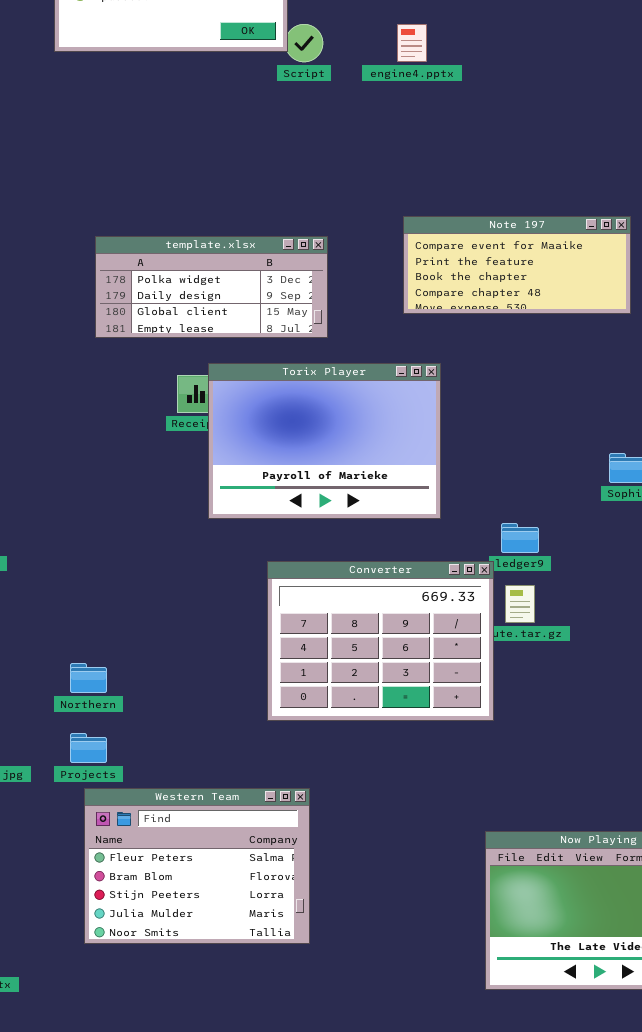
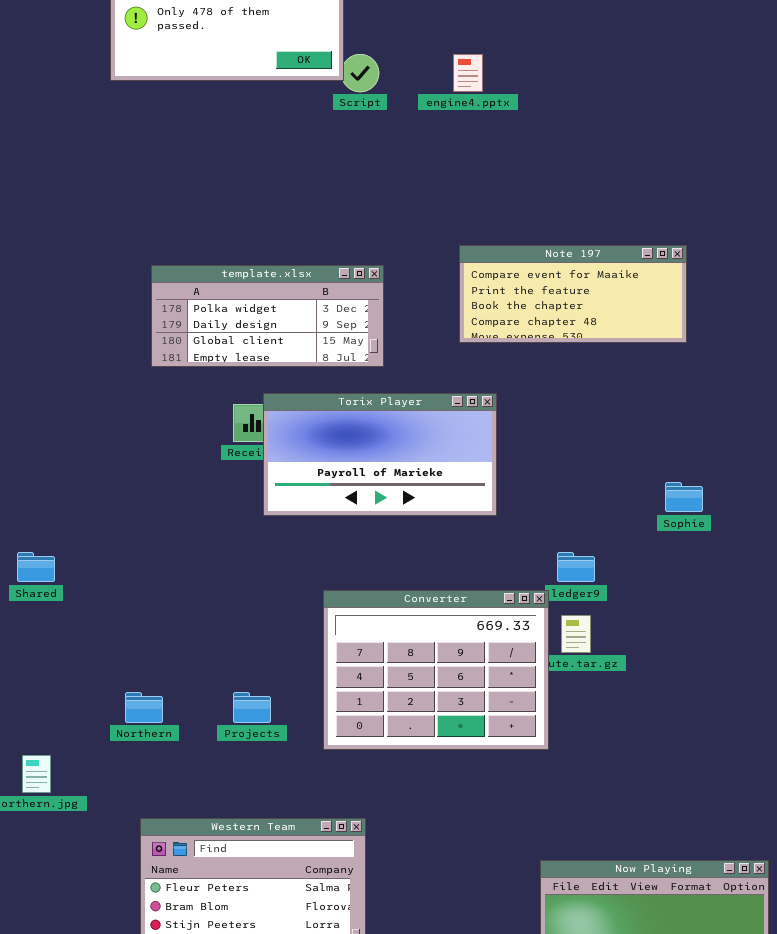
Torix Player: [208,363,441,519] -> [263,393,497,516], resized
Projects: [70,733,107,763] -> [233,692,271,723], moved

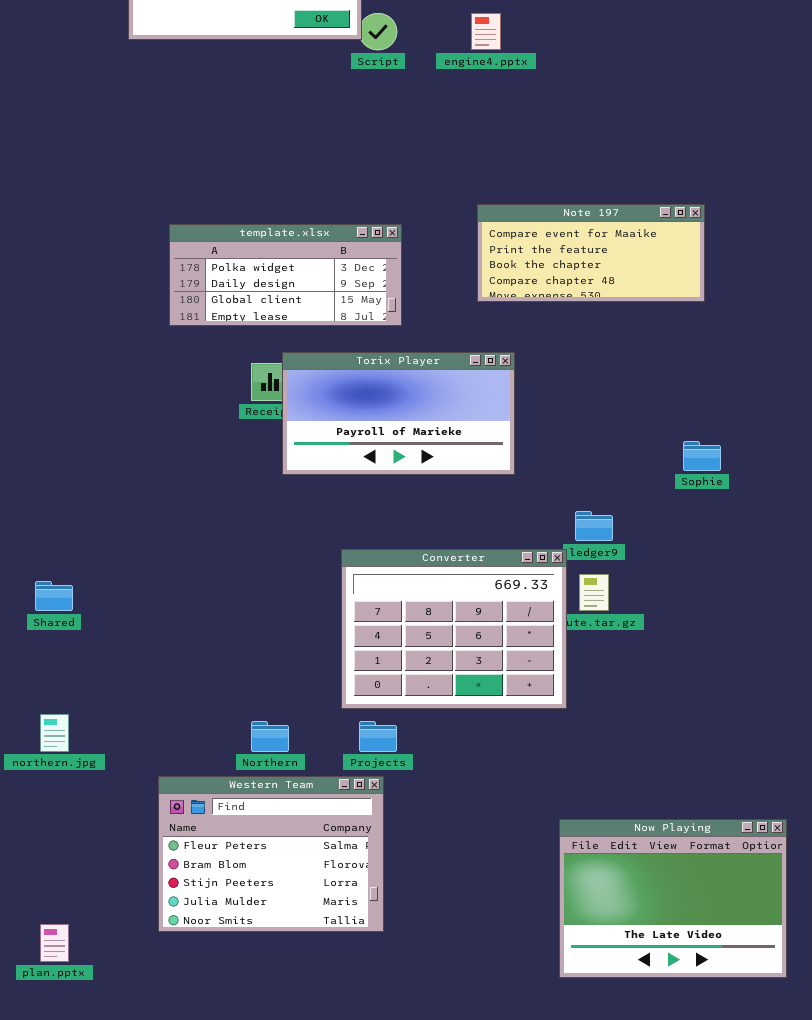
Shared: [17,552,55,582] -> [35,581,73,611], moved
Northern: [125,692,163,723] -> [251,721,289,752], moved
Projects: [233,692,271,723] -> [359,721,397,752], moved

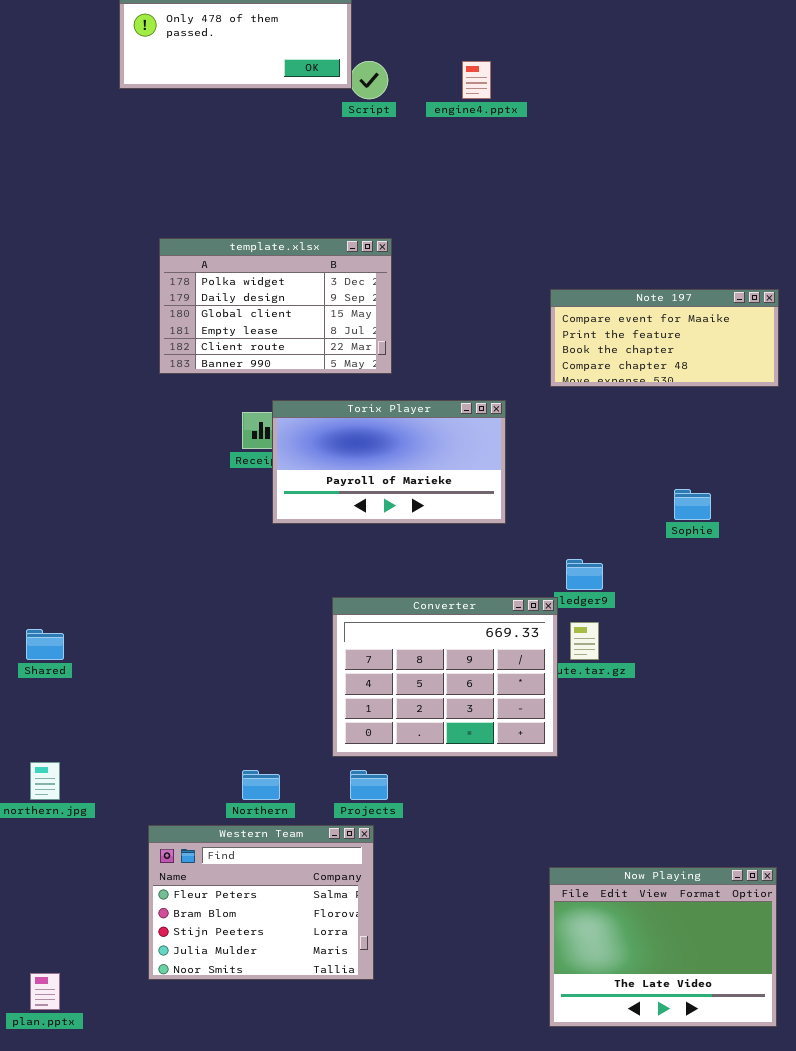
Note 197: [477,204,705,302] -> [550,289,779,387], moved
template.xlsx: [169,224,402,326] -> [159,238,392,374], resized

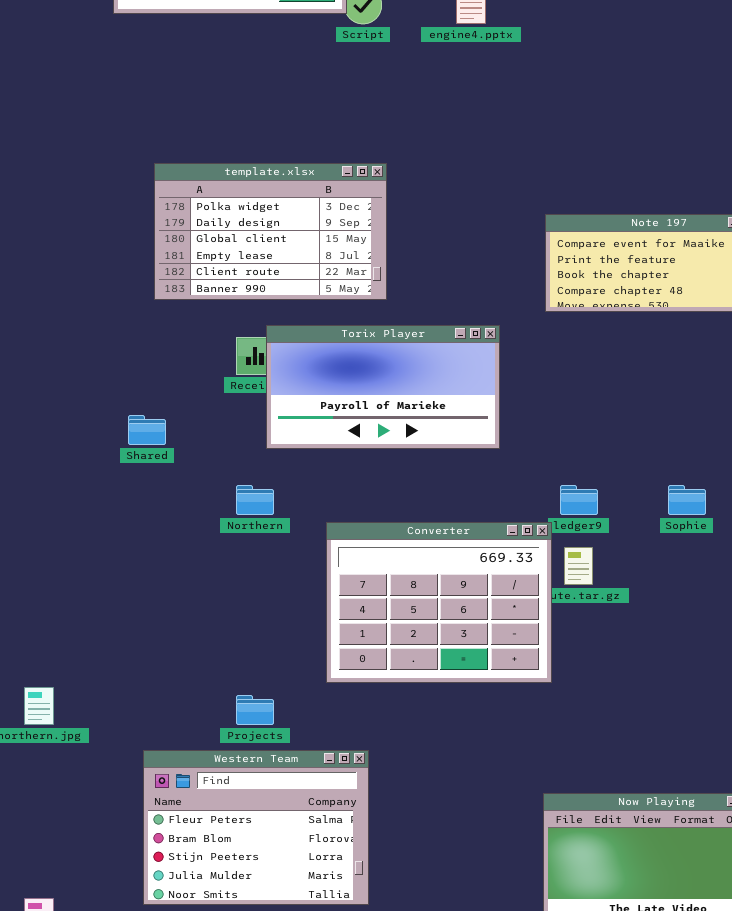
Sophie: [674,489,711,520] -> [668,485,706,515], moved
Shared: [26,629,64,660] -> [128,415,166,445], moved
Northern: [242,770,280,800] -> [236,485,274,515], moved
Projects: [350,770,388,800] -> [236,695,274,725], moved

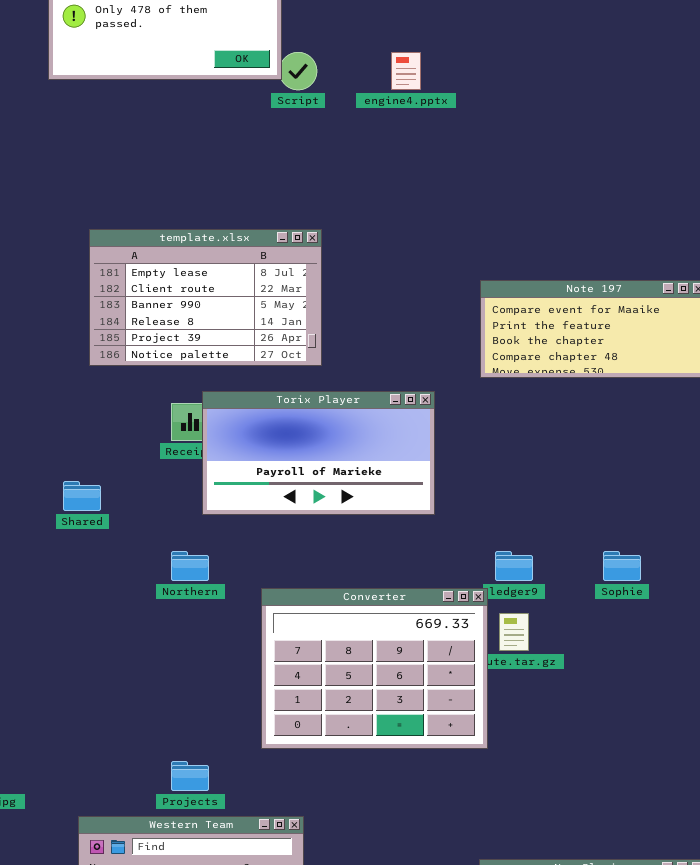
template.xlsx: [154,163,387,300] -> [89,229,322,366], scrolled down 3 rows

